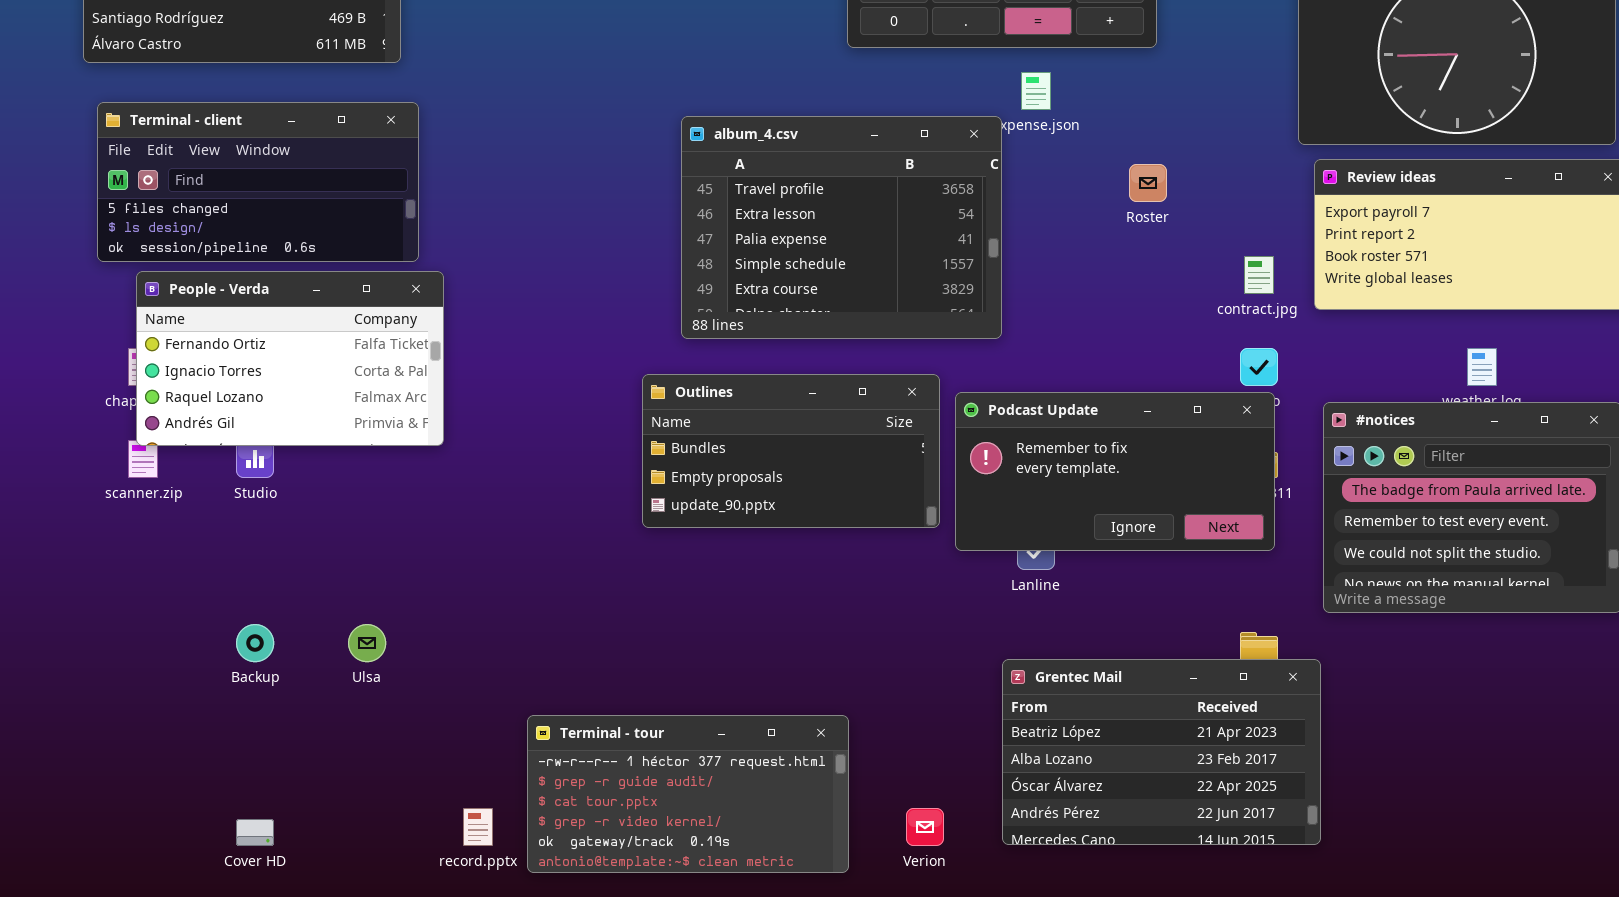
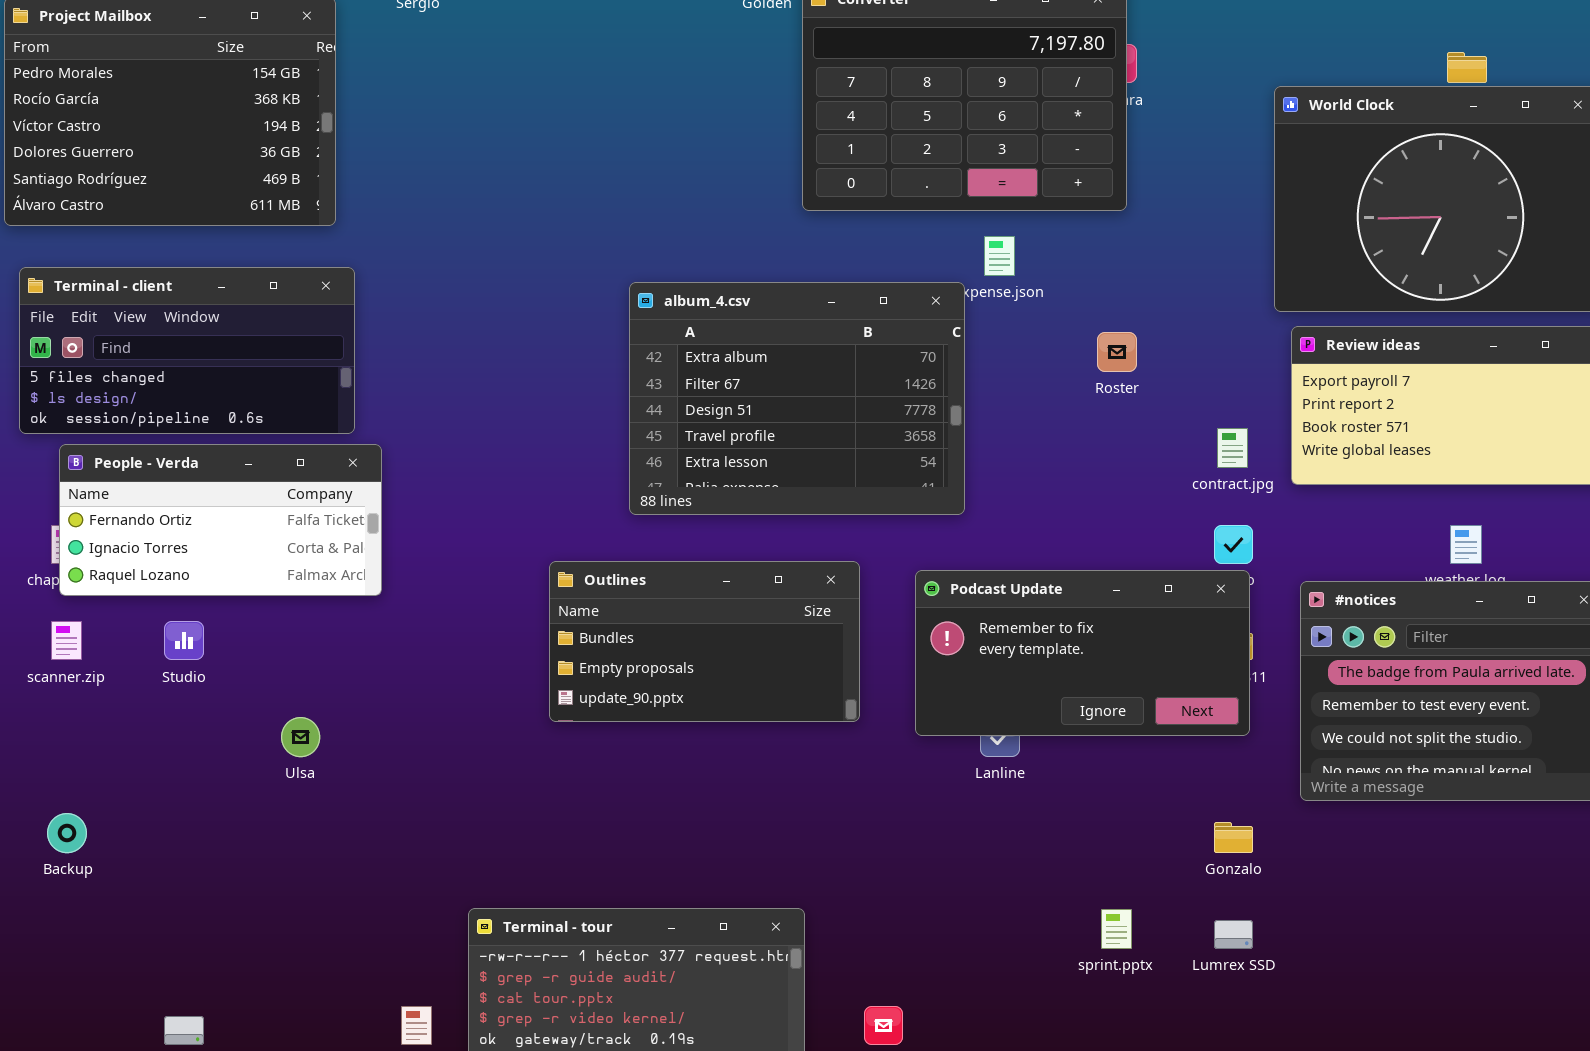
album_4.csv: [681,116,1002,339] -> [629,282,965,515], scrolled up 3 rows
People - Verda: [136,271,444,446] -> [59,444,382,596], resized
Outlines: [642,374,940,528] -> [549,561,860,722], moved
Backup: [236,624,274,662] -> [47,813,87,853], moved
Ulsa: [348,624,386,662] -> [281,717,320,757], moved
Grentec Mail: [1002,659,1321,845] -> none, closed

